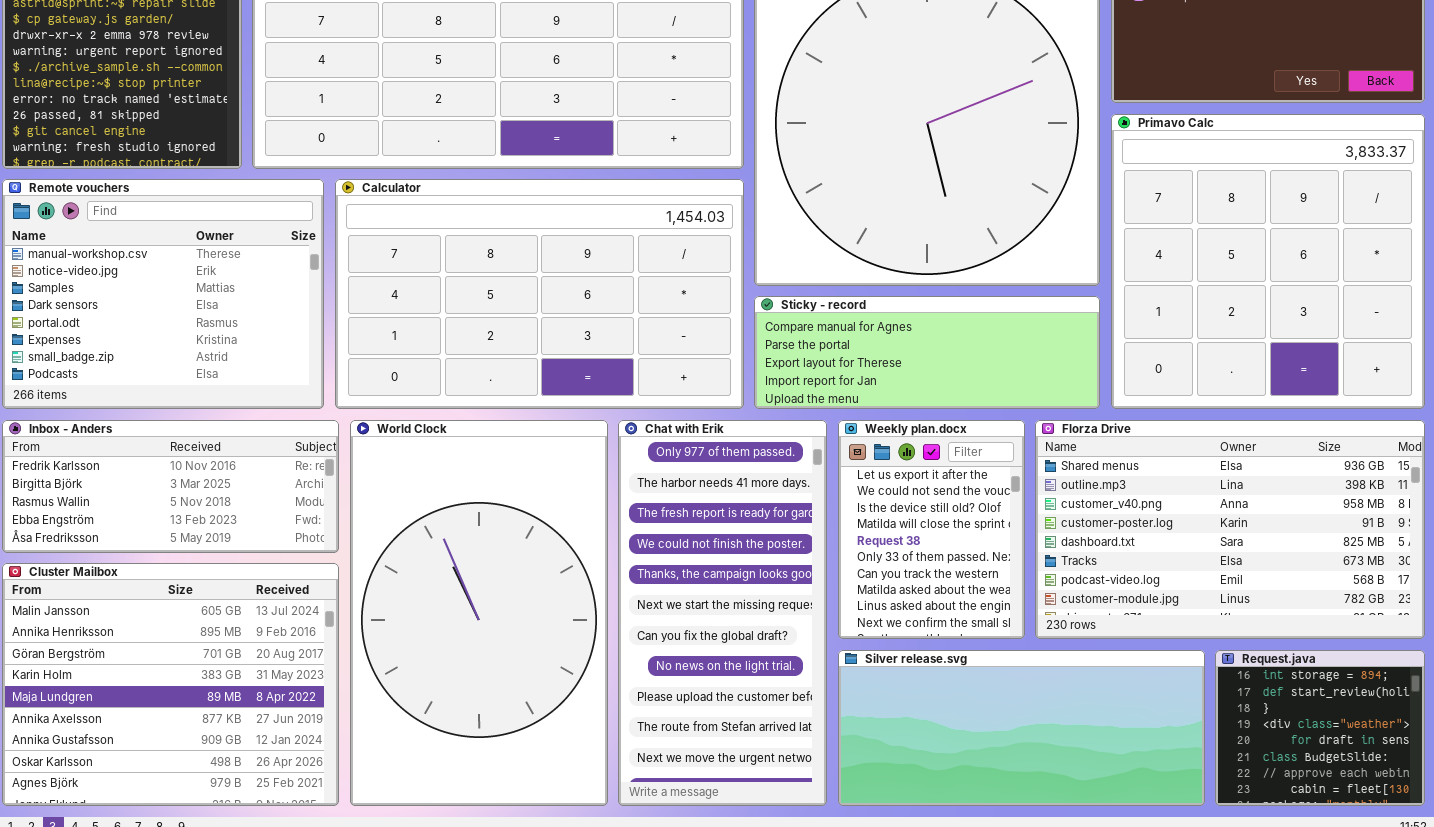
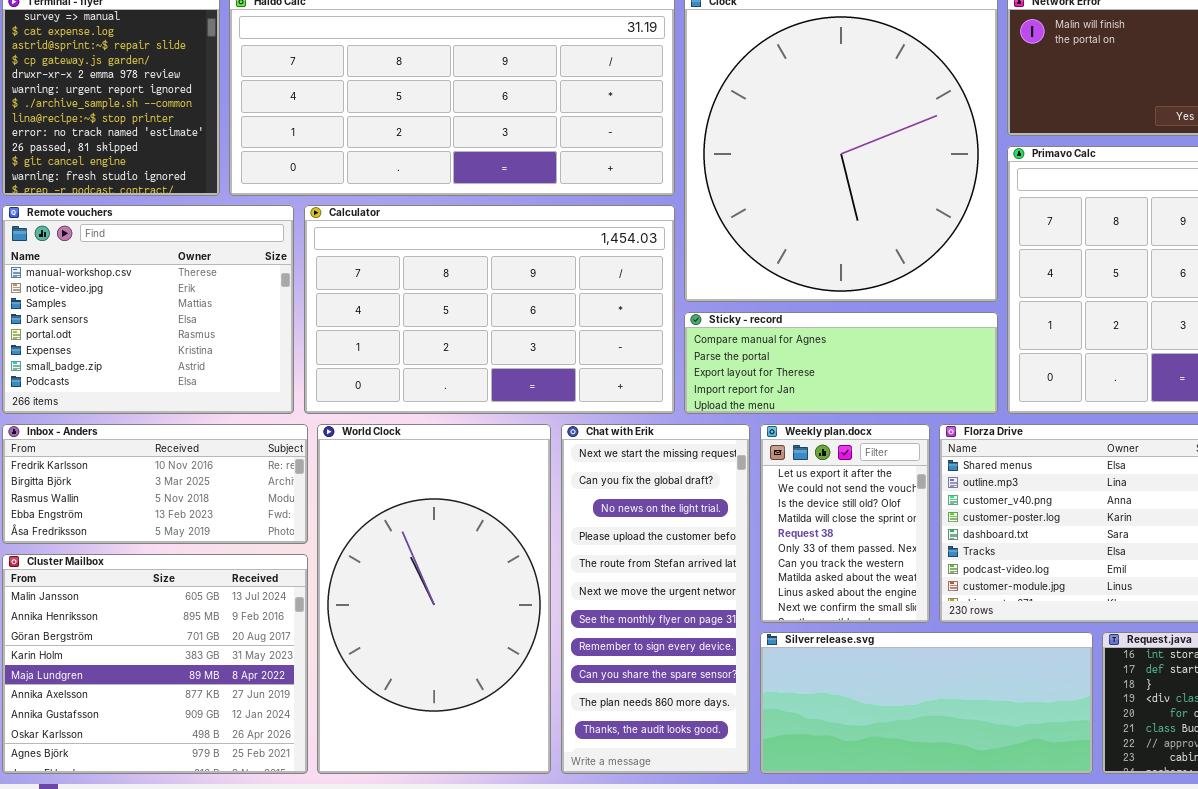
Chat with Erik: [618,420,827,806] -> [561,424,750,774], scrolled down 5 rows

